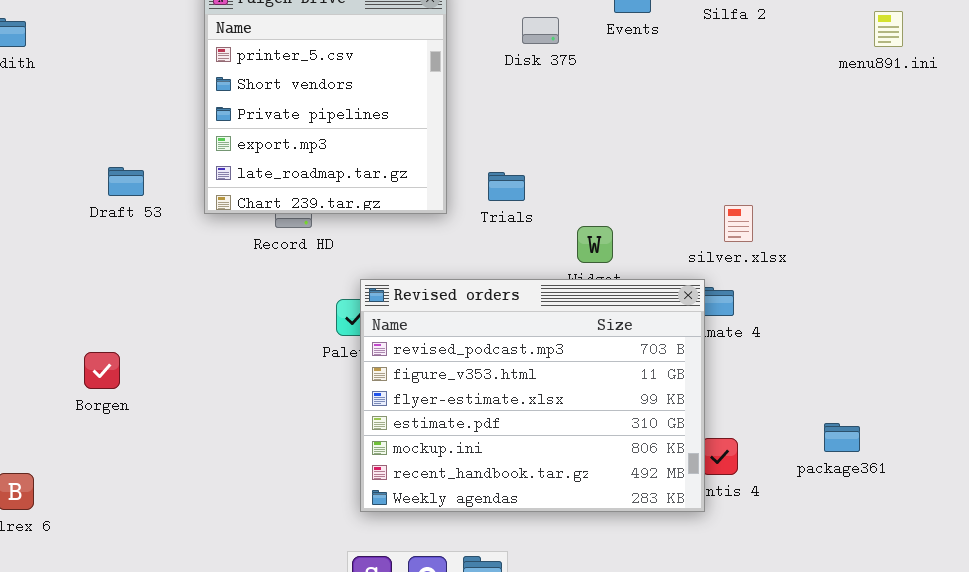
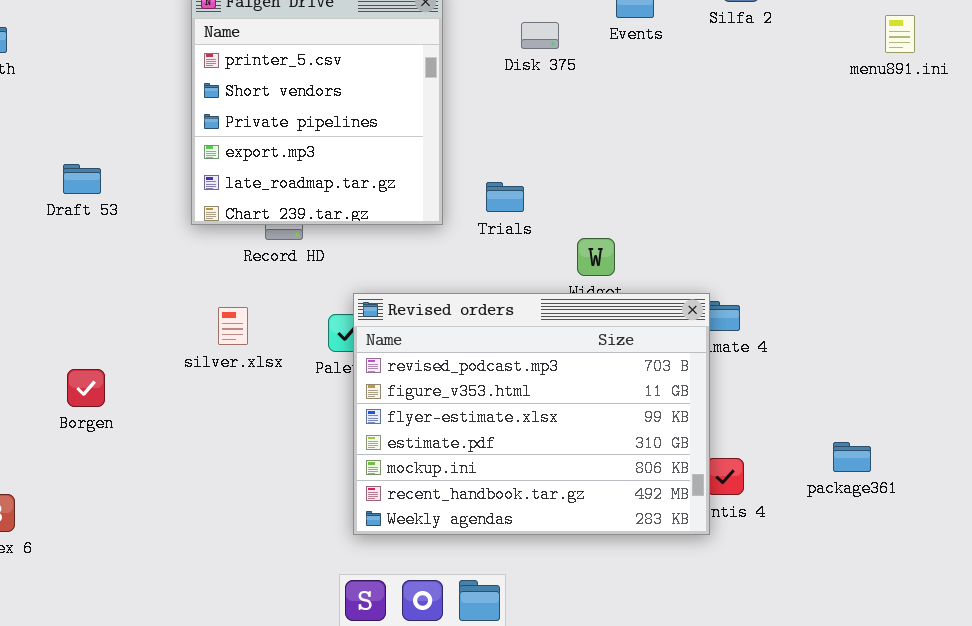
Draft 53: [108,167,144,196] -> [63,164,101,194], moved
silver.xlsx: [724,205,753,242] -> [218,307,248,345], moved

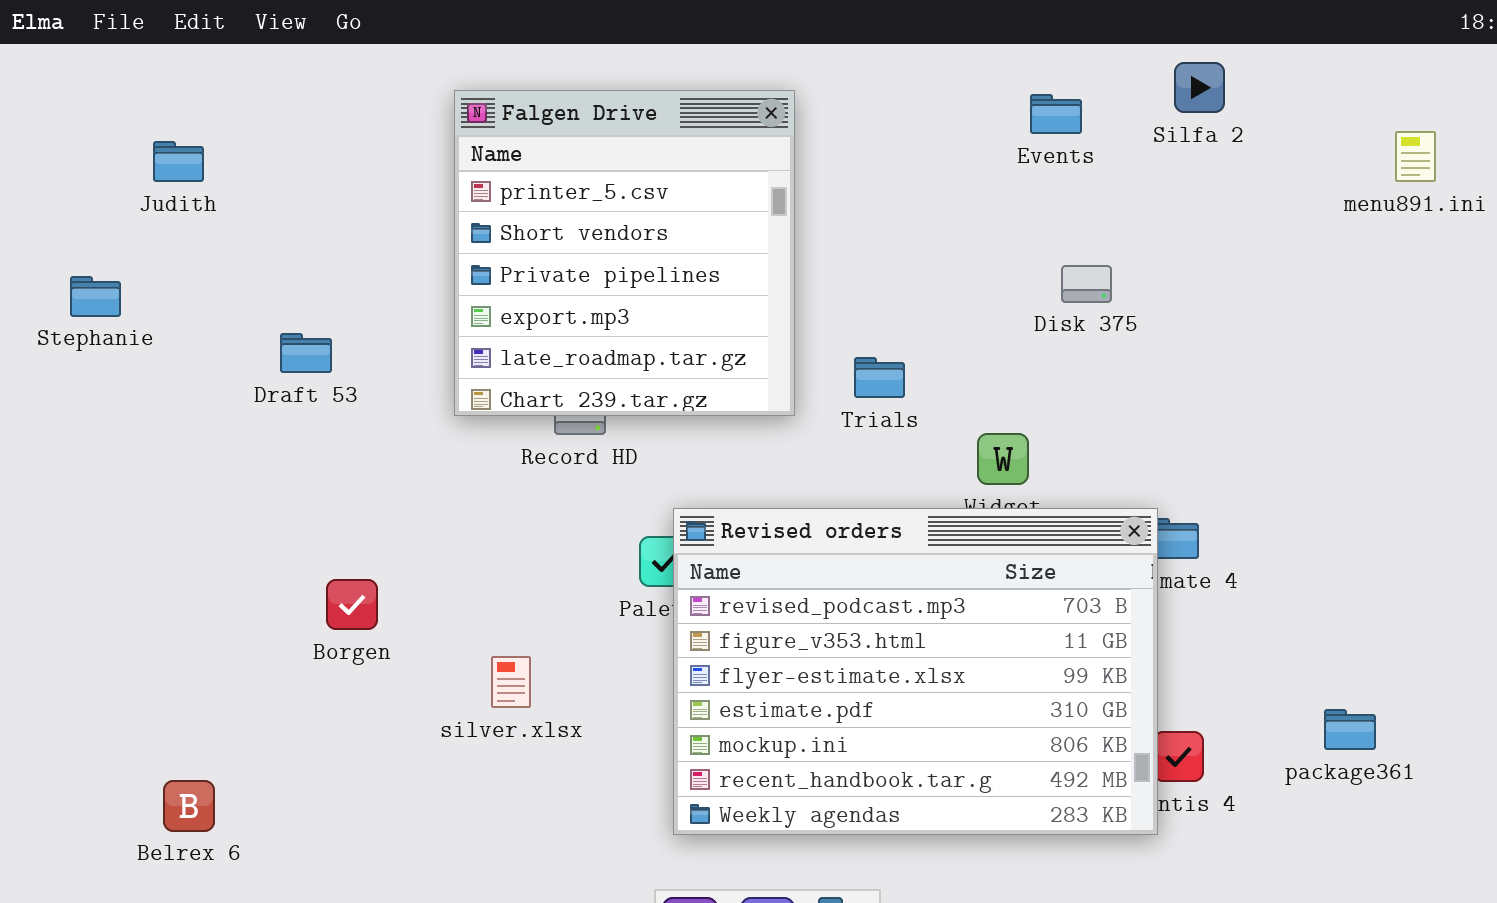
Disk 375: [521,22,559,49] -> [1061,265,1112,303], moved
silver.xlsx: [218,307,248,345] -> [491,656,531,708], moved
Borgen: [67,369,105,407] -> [326,579,378,630], moved

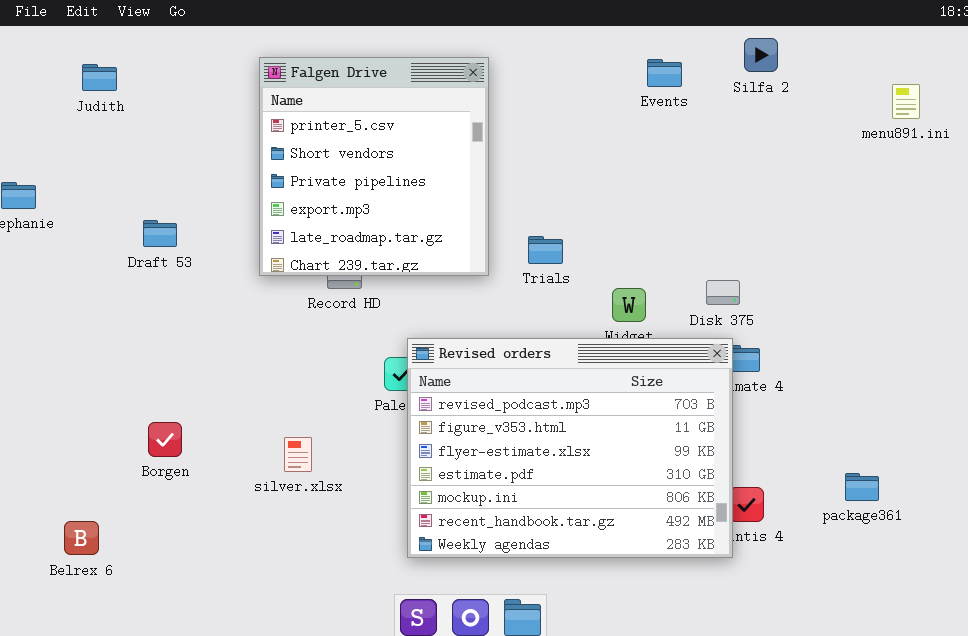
Judith: [153,141,204,182] -> [82,64,117,91], moved
Disk 375: [1061,265,1112,303] -> [706,280,740,305], moved
Borgen: [326,579,378,630] -> [148,422,182,457], moved

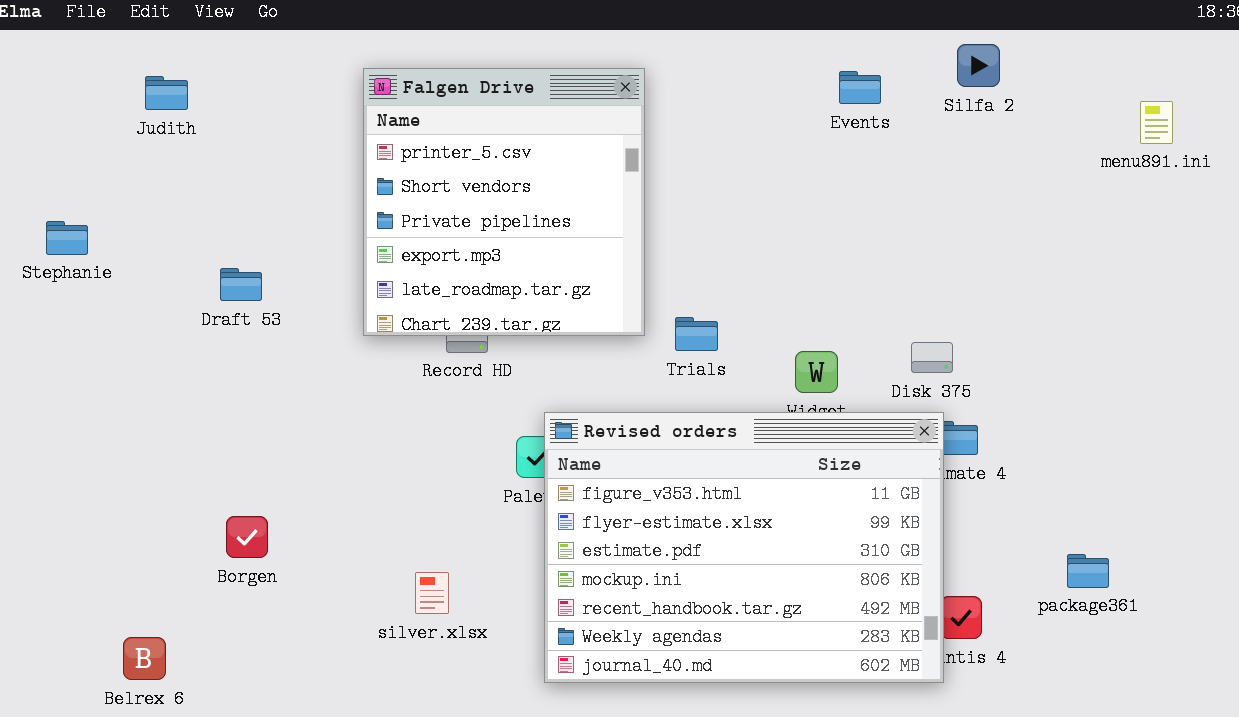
Trials: [528,236,563,264] -> [675,317,718,351], moved
Revised orders: [407,338,733,558] -> [544,412,944,683], scrolled down 1 row
silver.xlsx: [284,437,312,472] -> [415,572,449,614], moved
package361: [845,473,879,501] -> [1067,554,1109,588], moved

